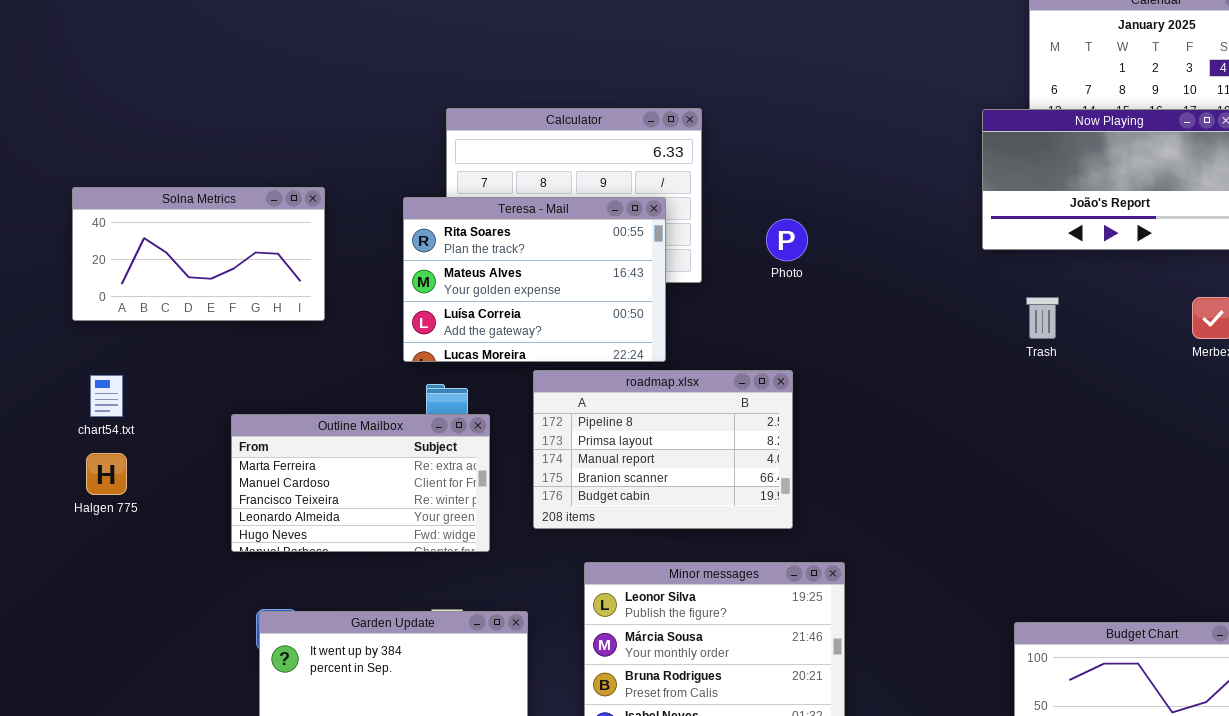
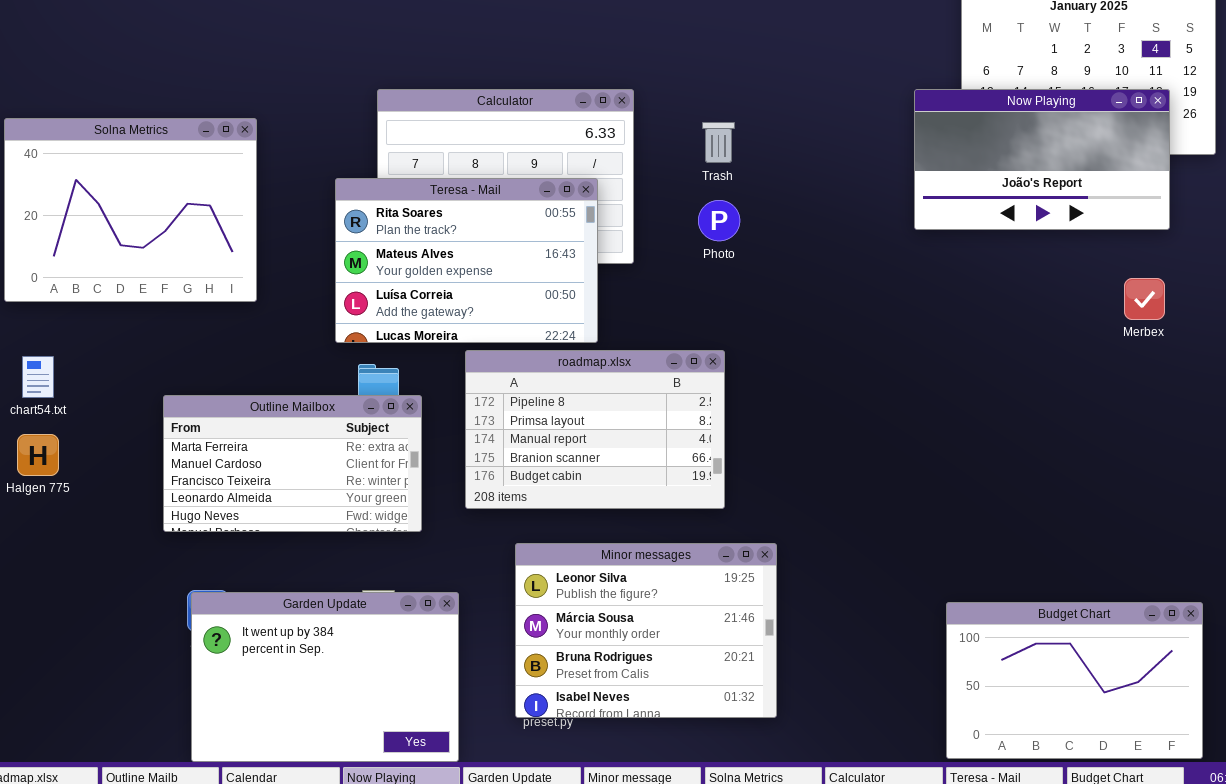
Solna Metrics: [72,187,325,321] -> [4,118,257,302], resized
Trash: [1026,297,1059,339] -> [702,122,735,163], moved

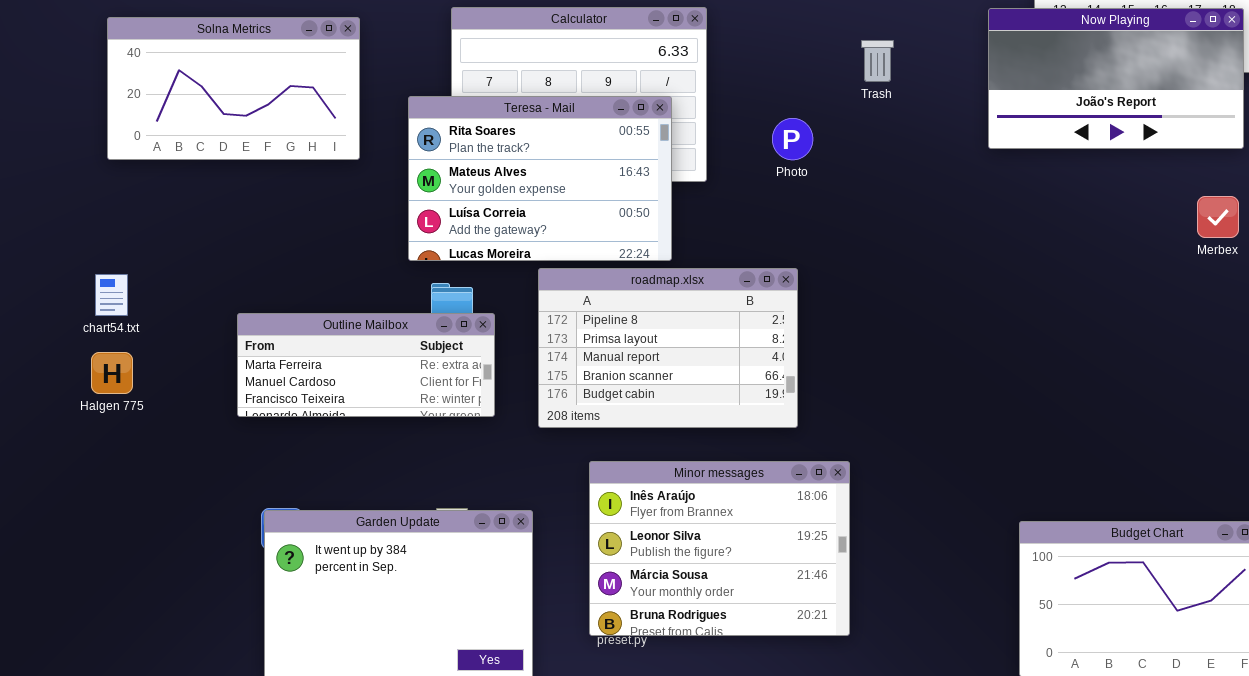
Solna Metrics: [4,118,257,302] -> [107,17,360,160], moved, resized
Trash: [702,122,735,163] -> [861,40,894,82], moved
Outline Mailbox: [163,395,422,532] -> [237,313,495,417], resized
Minor messages: [515,543,777,718] -> [589,461,850,636], scrolled up 1 row

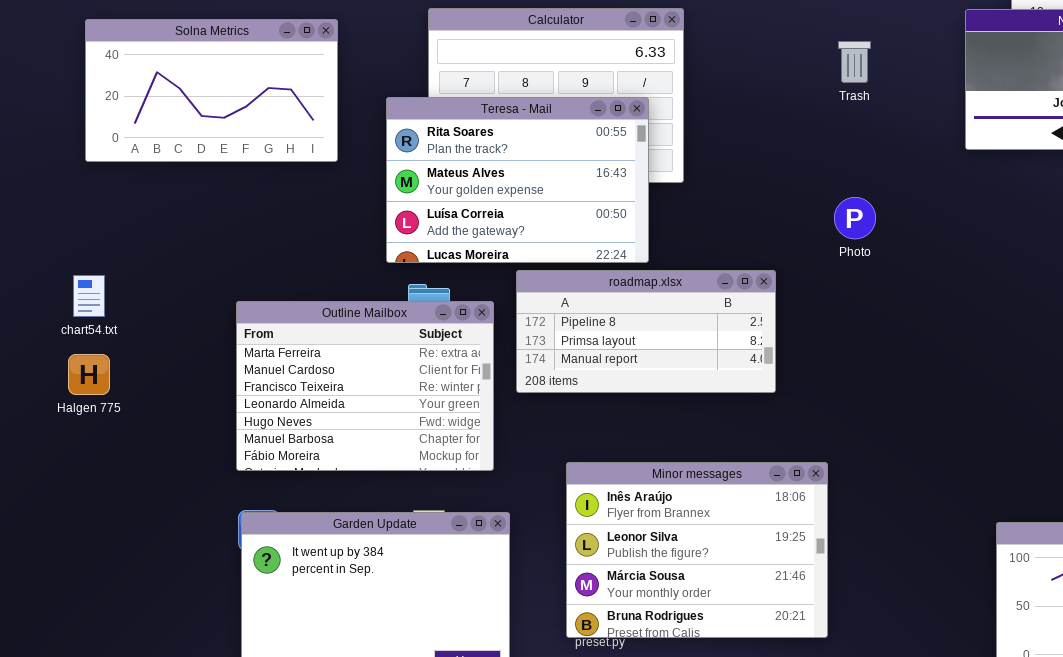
Photo: [772,118,813,160] -> [834,197,876,239], moved
roadmap.xlsx: [538,268,798,428] -> [516,270,776,393], resized
Outline Mailbox: [237,313,495,417] -> [236,301,494,471], moved, resized

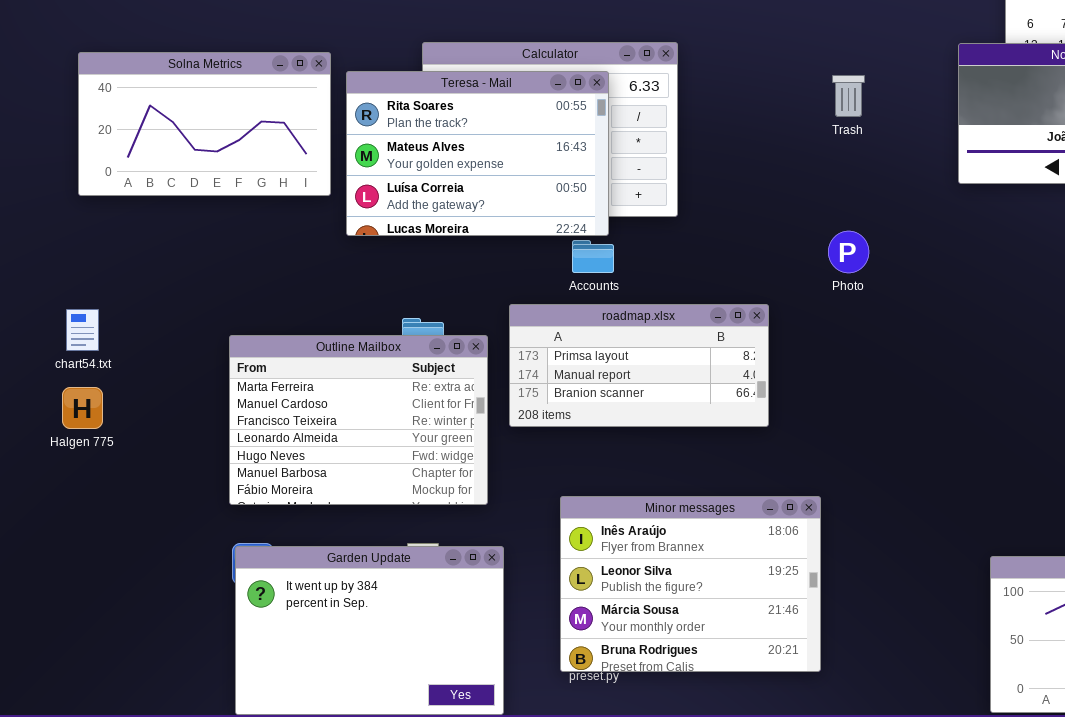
Teresa - Mail: [386,97,649,263] -> [346,71,609,236], moved
roadmap.xlsx: [516,270,776,393] -> [509,304,769,427], scrolled down 1 row

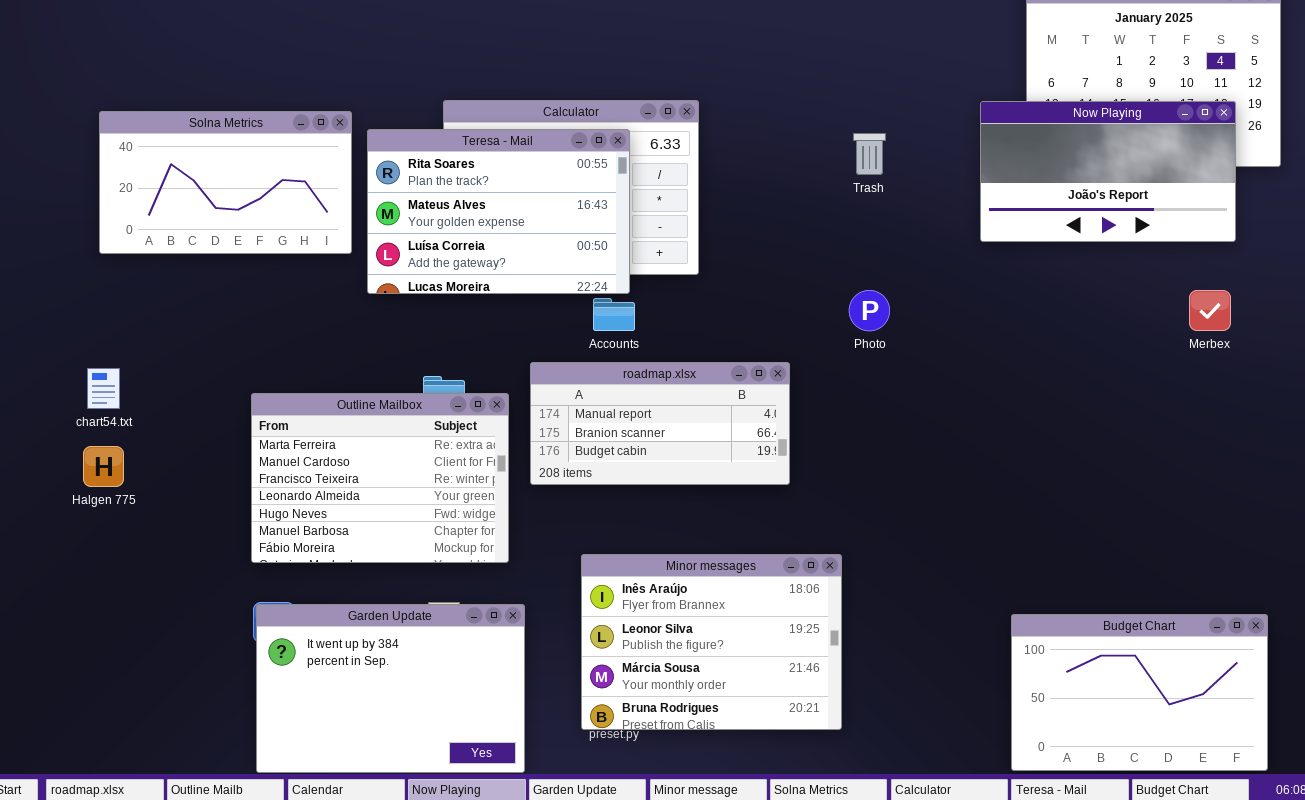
roadmap.xlsx: [509,304,769,427] -> [530,362,790,485], scrolled down 1 row

